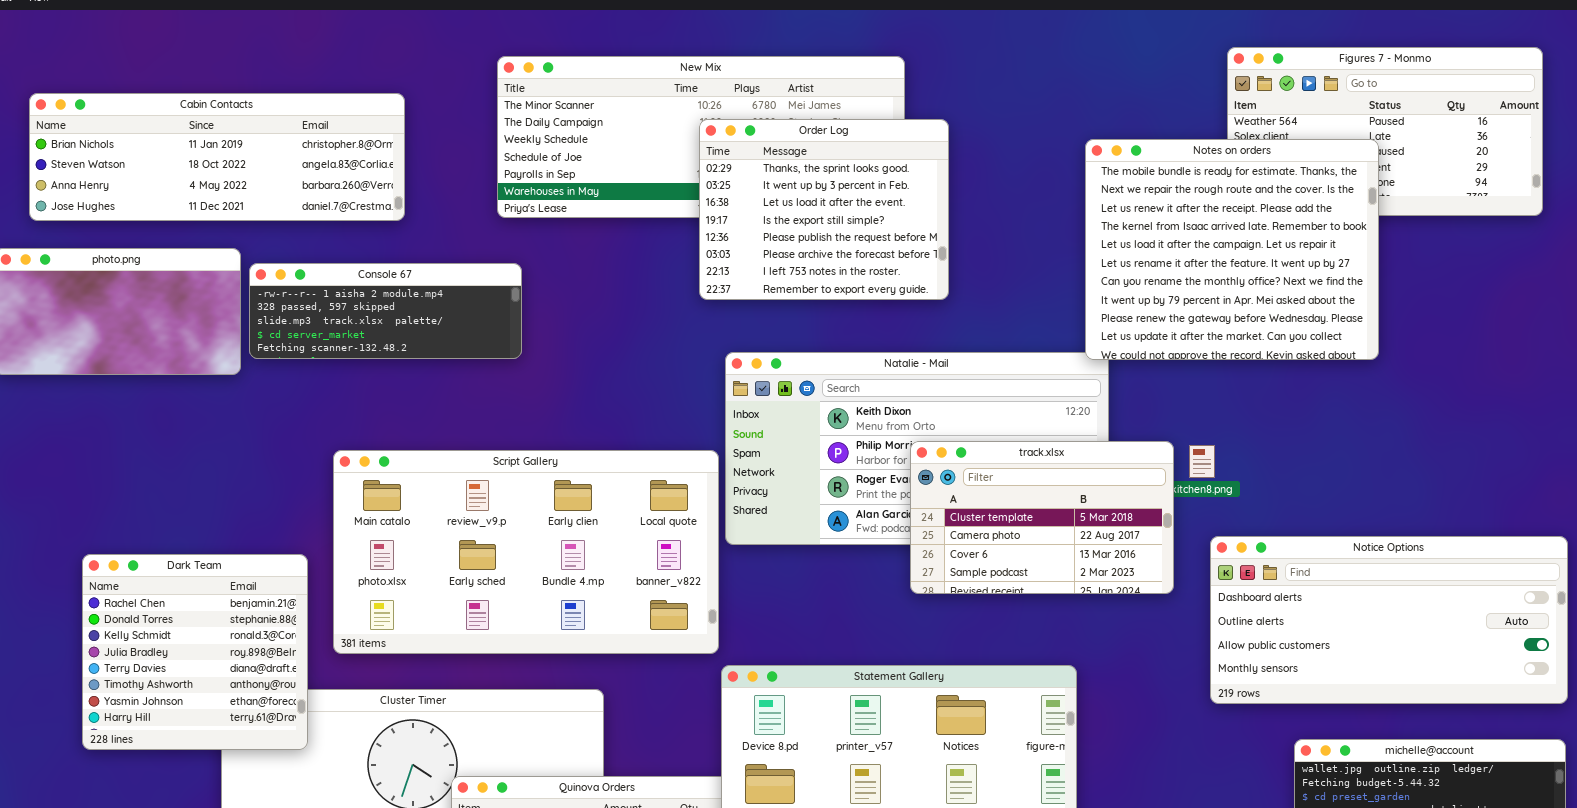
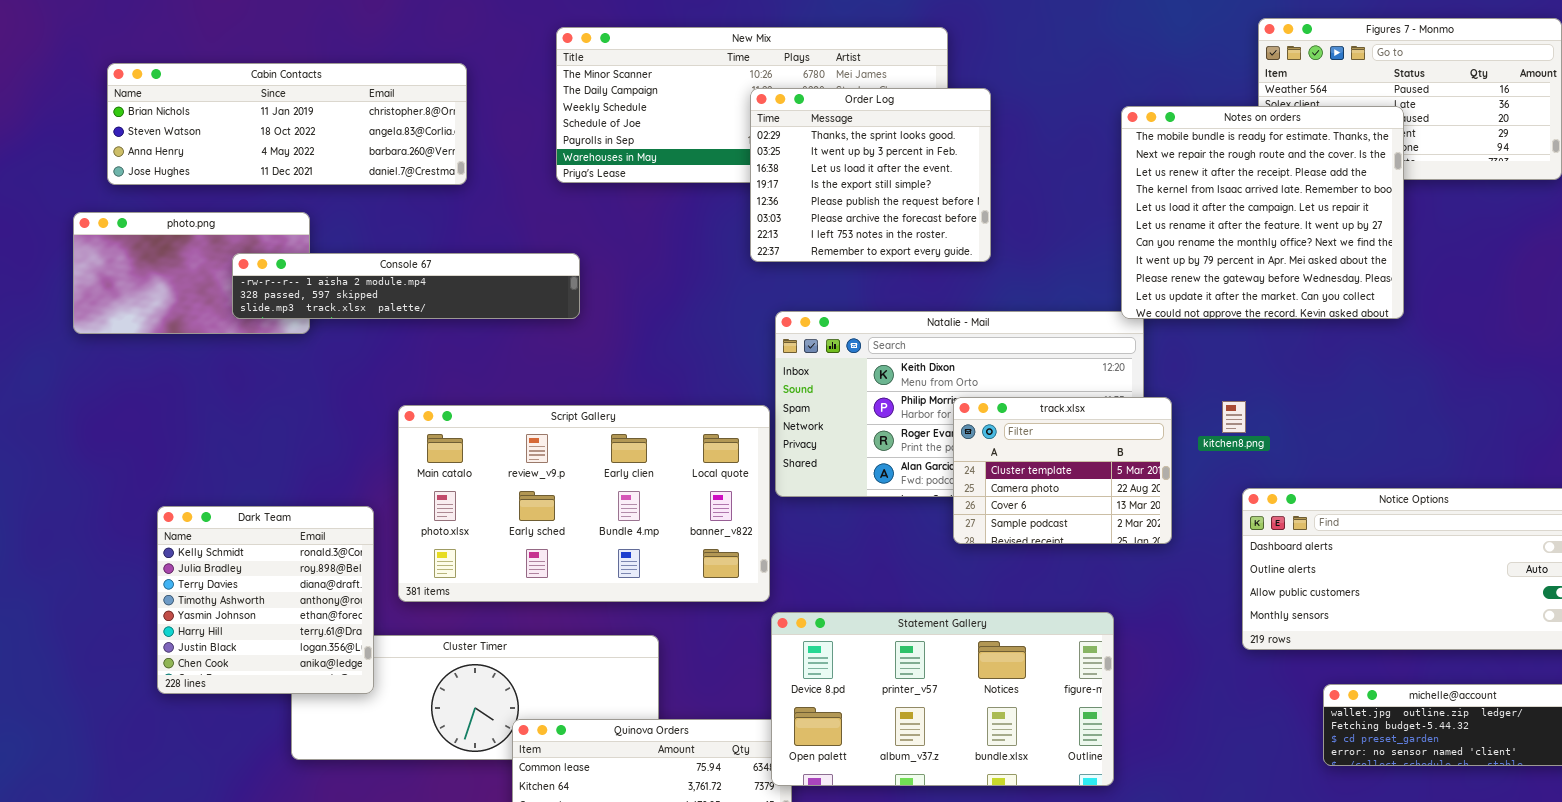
Console 67: [249,263,522,359] -> [232,253,580,319], resized
track.xlsx: [910,441,1174,594] -> [953,397,1172,544], resized
Dark Team: [82,554,308,750] -> [157,506,374,694], scrolled down 2 rows

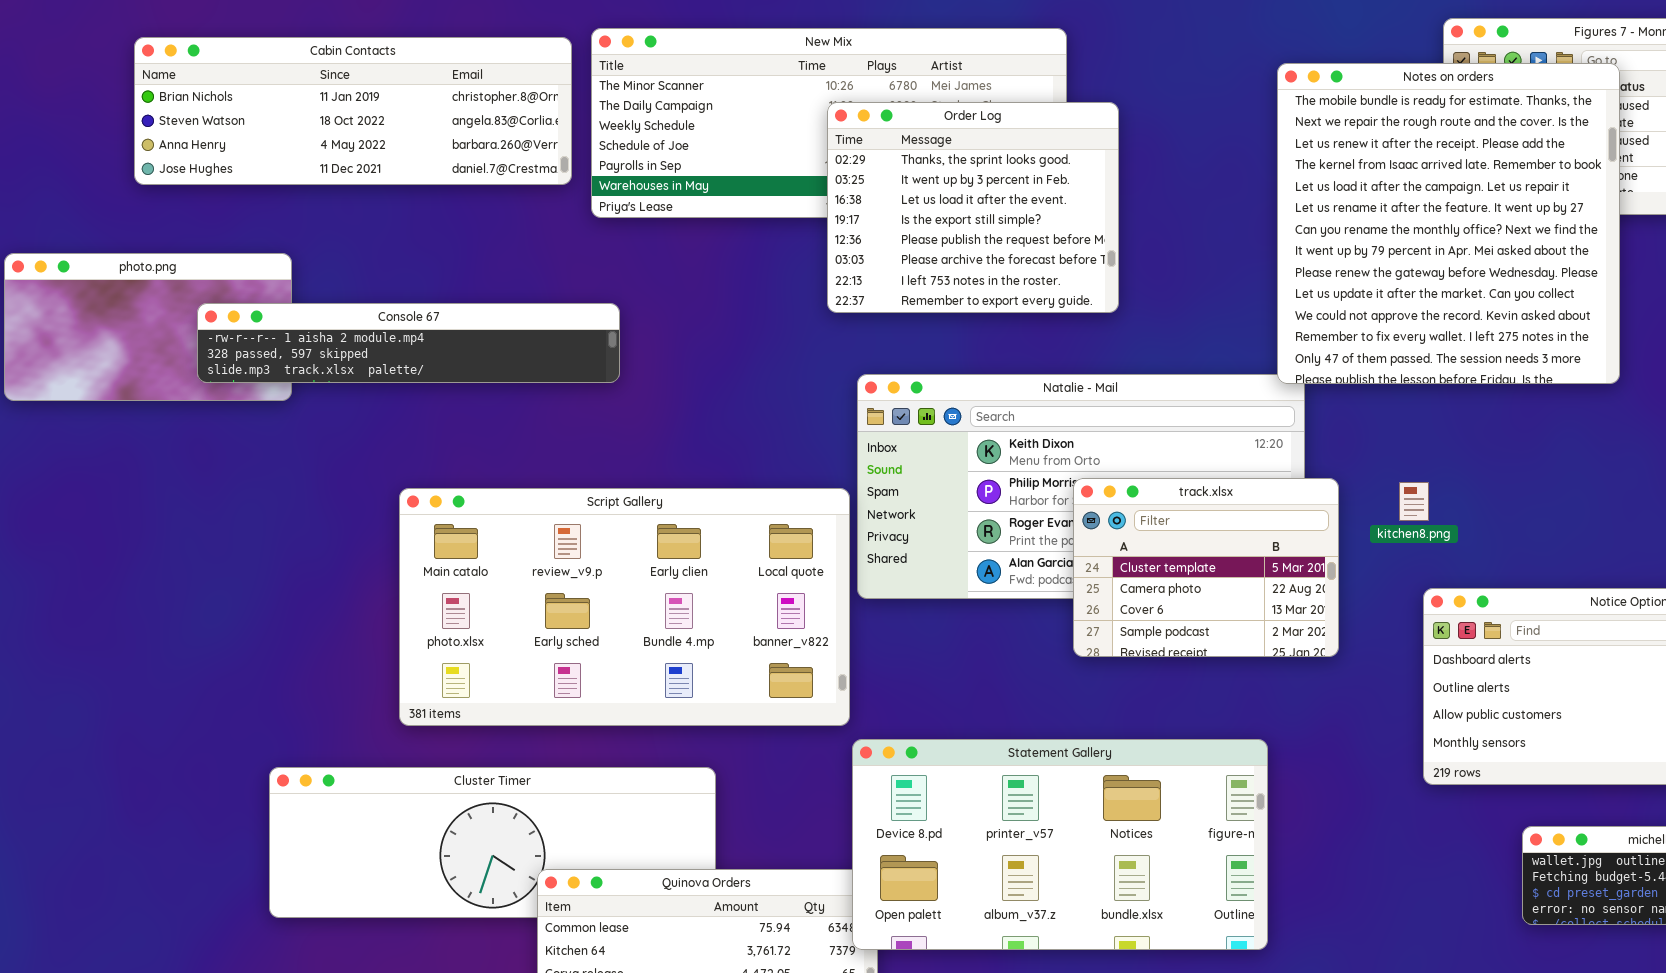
Cabin Contacts: [107,63,467,185] -> [134,37,572,185], moved
Notes on orders: [1121,106,1404,319] -> [1277,63,1620,384], resized
Dark Team: [157,506,374,694] -> none, closed

